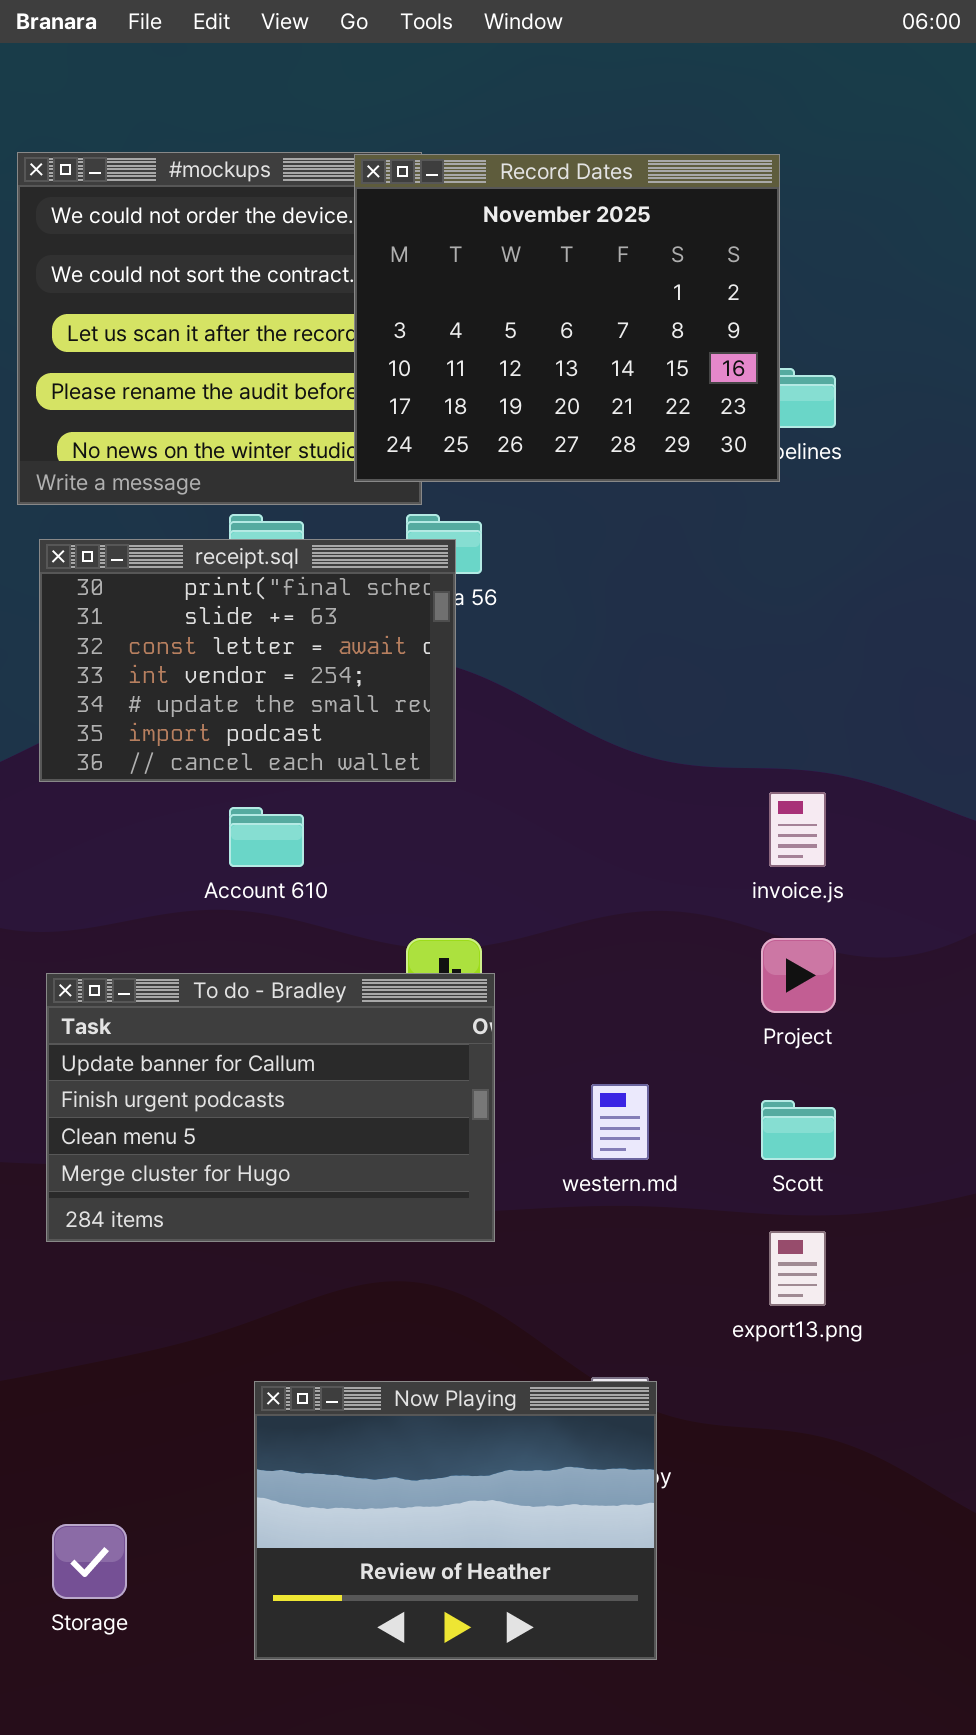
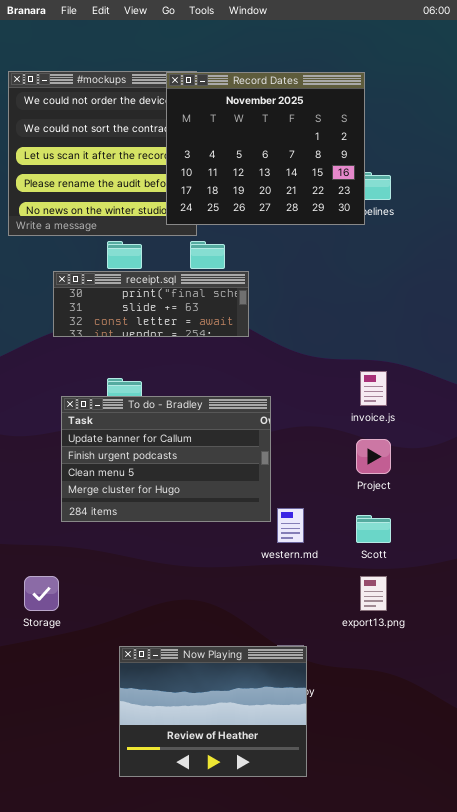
receipt.sql: [39,539,456,782] -> [53,271,249,337], moved, resized
To do - Bradley: [46,973,495,1242] -> [61,396,271,522], moved
Storage: [52,1524,127,1599] -> [24,576,59,611], moved

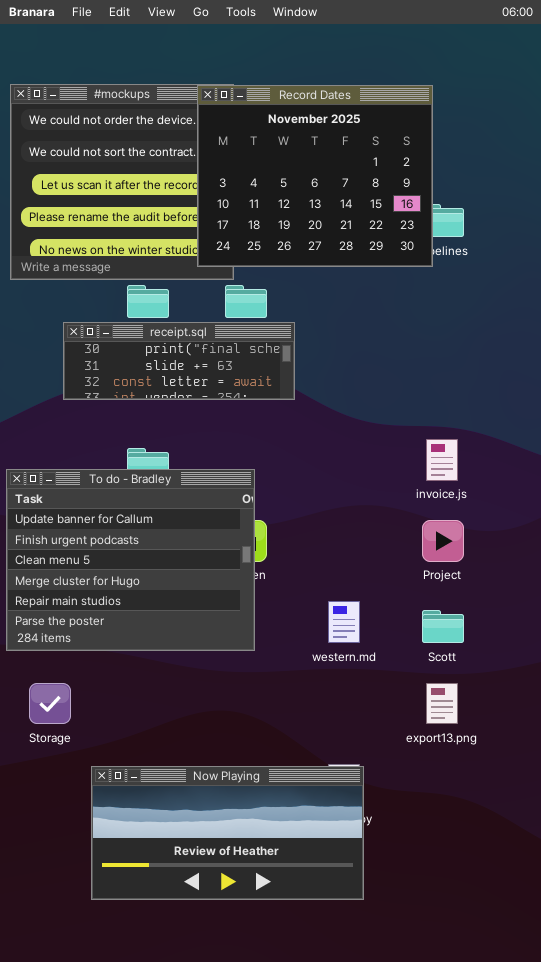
To do - Bradley: [61,396,271,522] -> [6,469,255,651], moved, resized
Now Playing: [119,646,307,777] -> [91,766,364,900], resized

